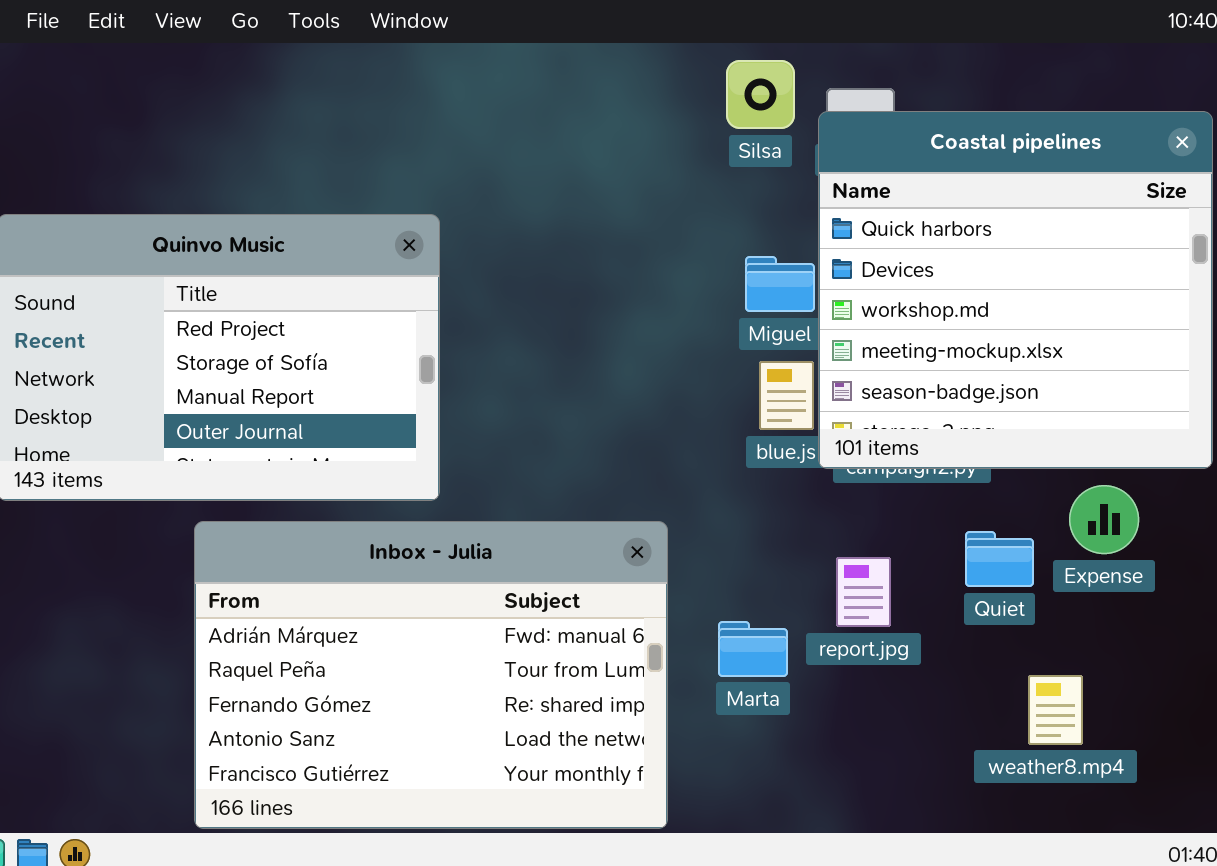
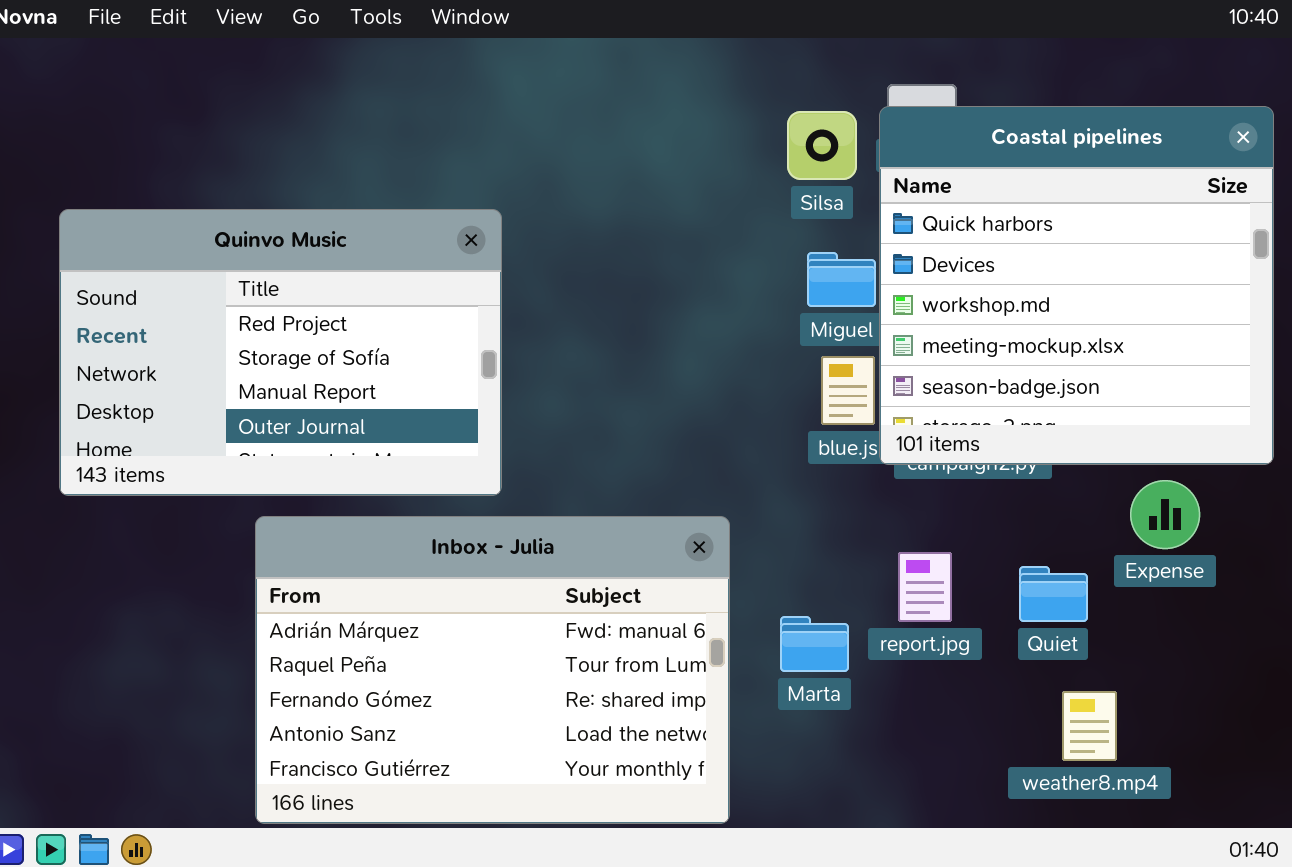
Silsa: [726,60,795,129] -> [787,111,857,180], moved
Quiet: [965,531,1034,587] -> [1019,566,1088,622], moved
weather8.mp4: [1028,675,1083,745] -> [1062,691,1117,761], moved

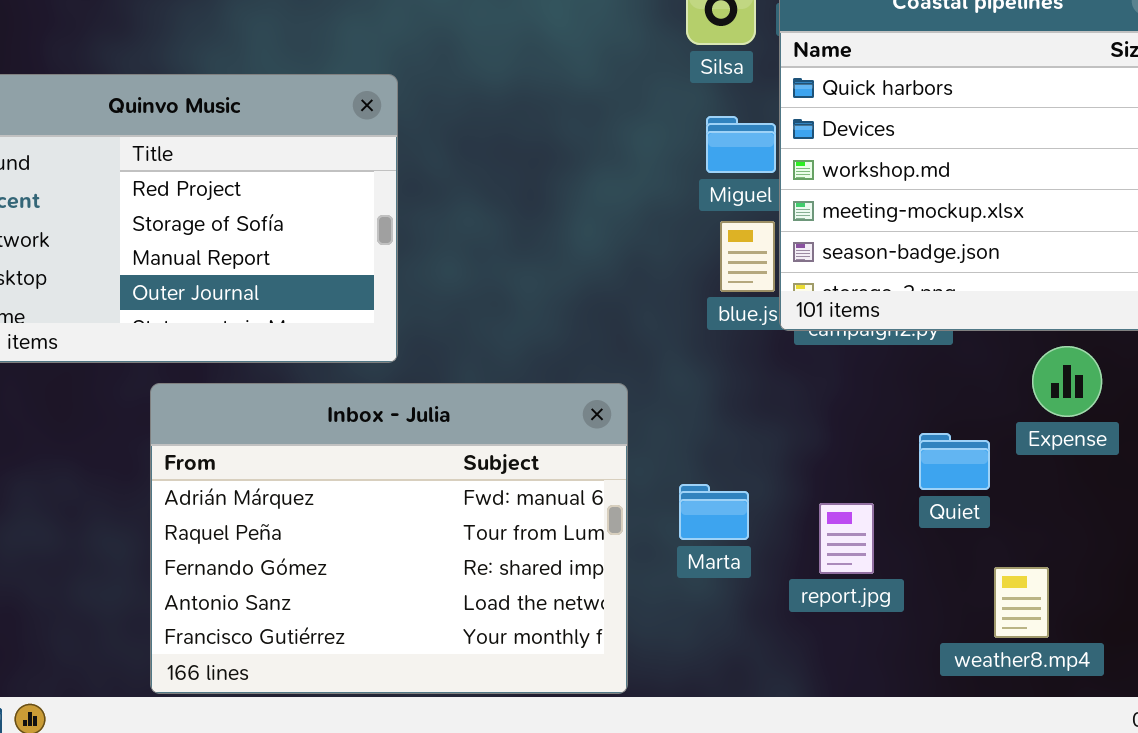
report.jpg: [898,552,952,622] -> [819,503,874,574], moved
weather8.mp4: [1062,691,1117,761] -> [994,567,1049,638], moved

